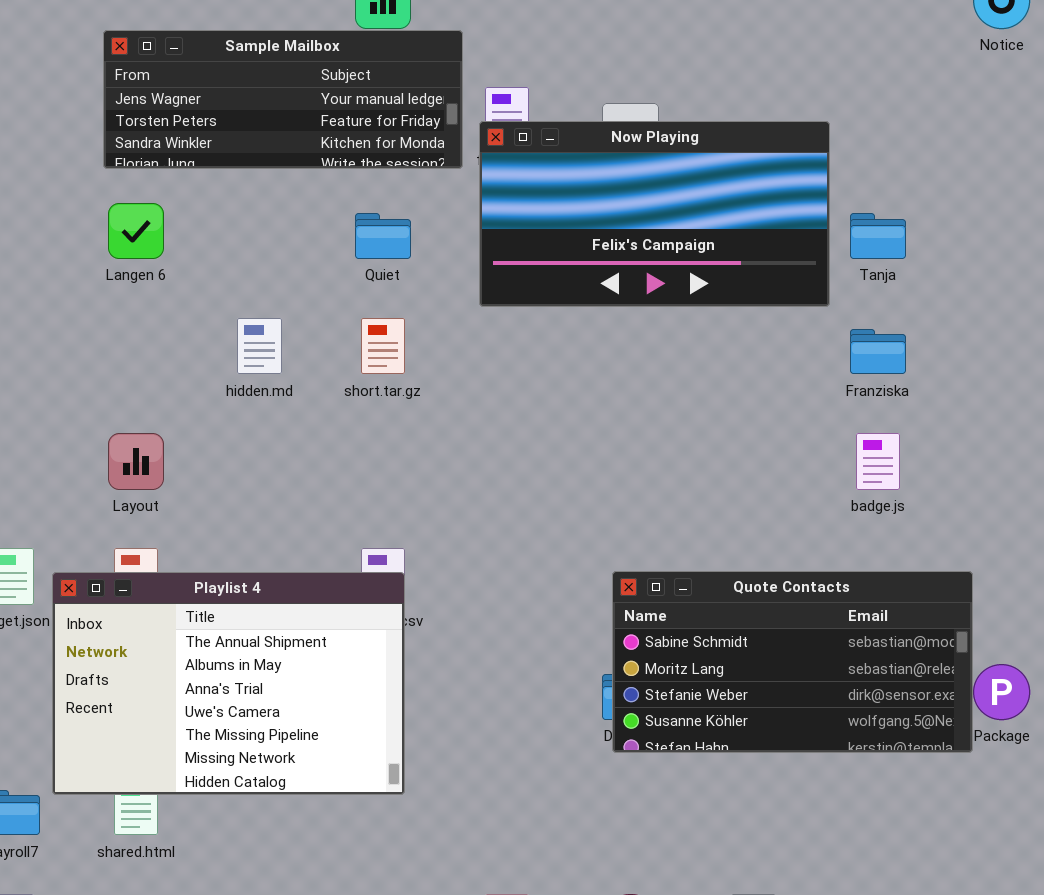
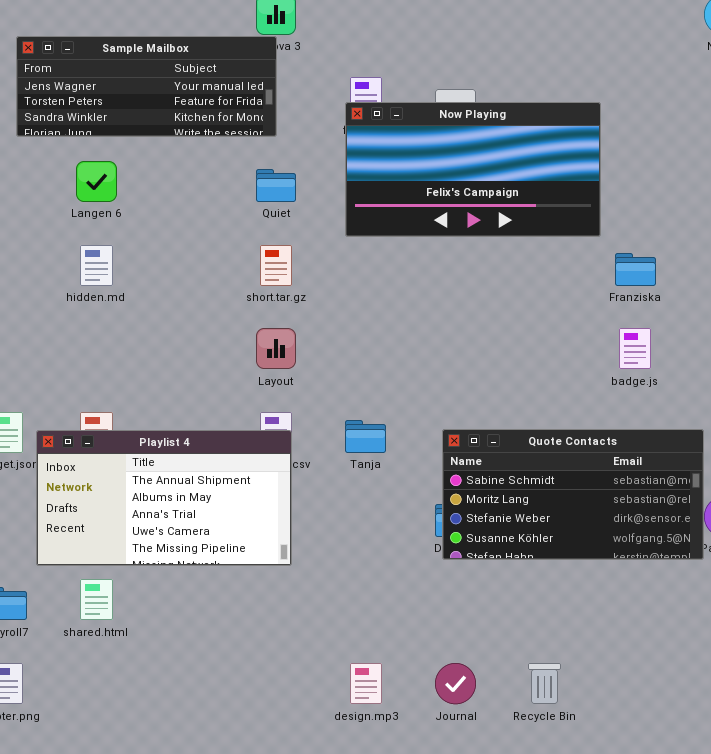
Sample Mailbox: [103,30,463,169] -> [16,36,277,137], moved
Tanja: [850,213,906,259] -> [345,420,386,453], moved
hidden.md: [237,318,282,374] -> [80,245,113,286], moved
Layout: [108,433,164,490] -> [256,328,296,369], moved
Playlist 4: [52,572,405,795] -> [36,430,292,566], resized

